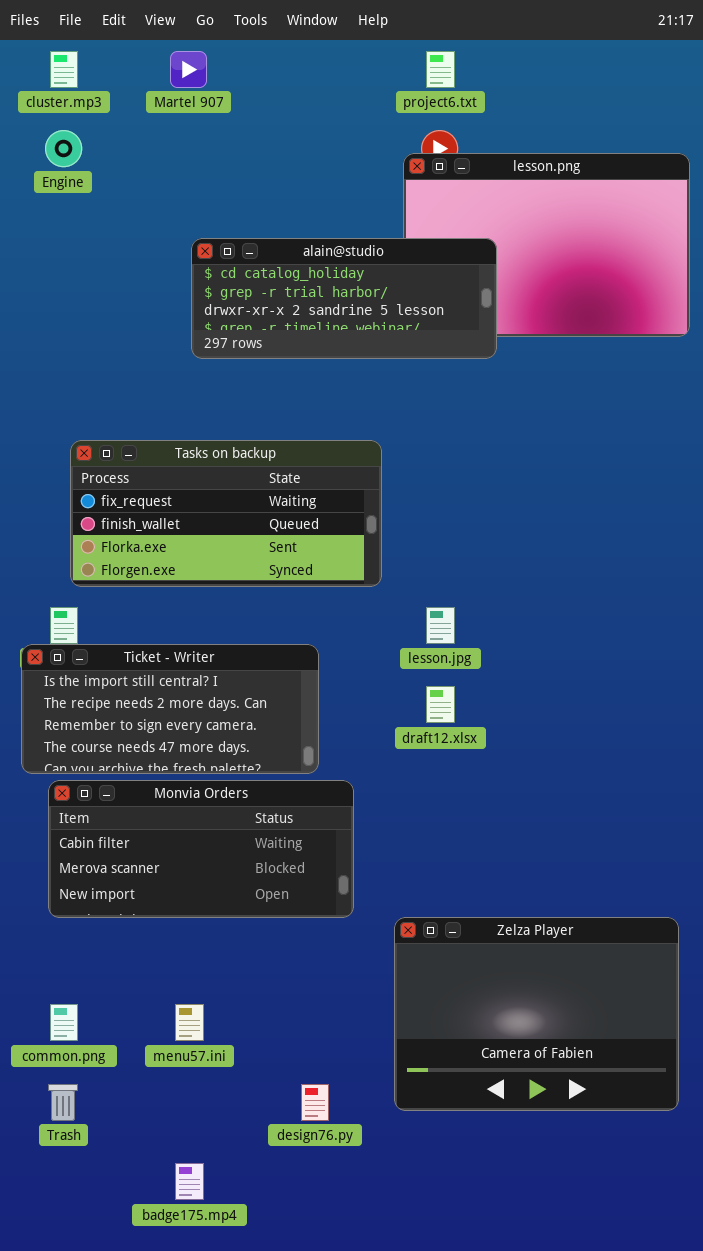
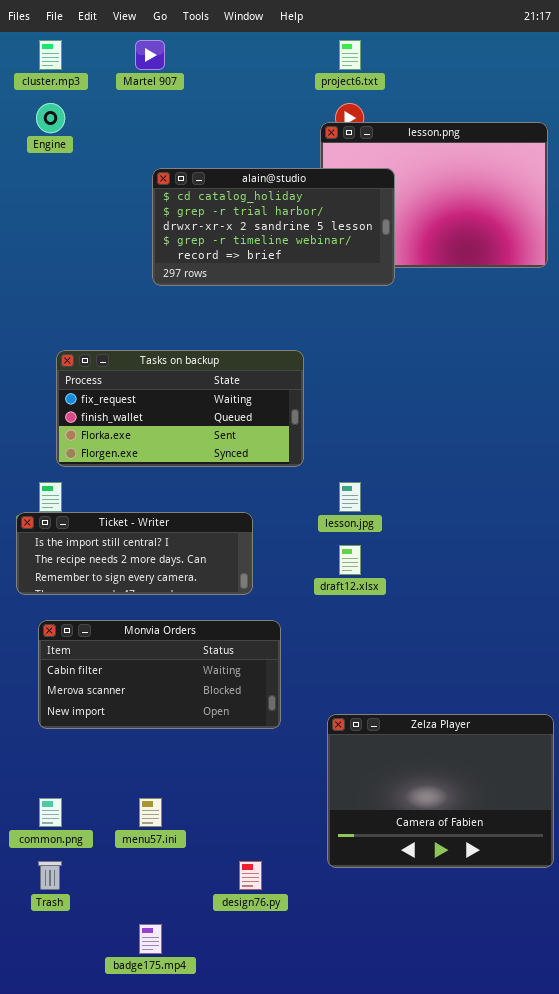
alain@studio: [191,238,497,359] -> [152,168,395,286], resized
Ticket - Writer: [21,644,319,774] -> [16,512,253,595], resized
Zelza Player: [394,917,679,1111] -> [327,714,554,868], moved

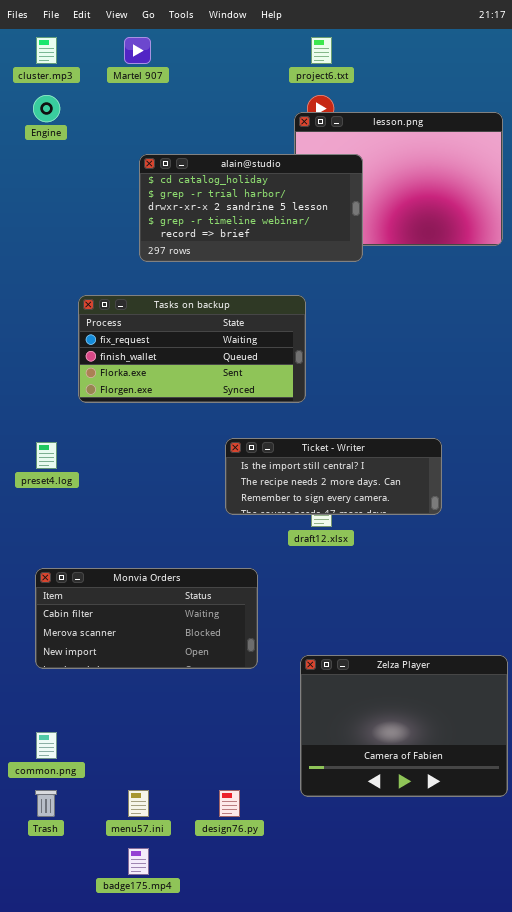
Tasks on backup: [56,350,304,467] -> [78,295,306,403], moved
Ticket - Writer: [16,512,253,595] -> [225,438,442,515], moved
menu57.ini: [139,798,162,827] -> [128,790,149,817], moved

